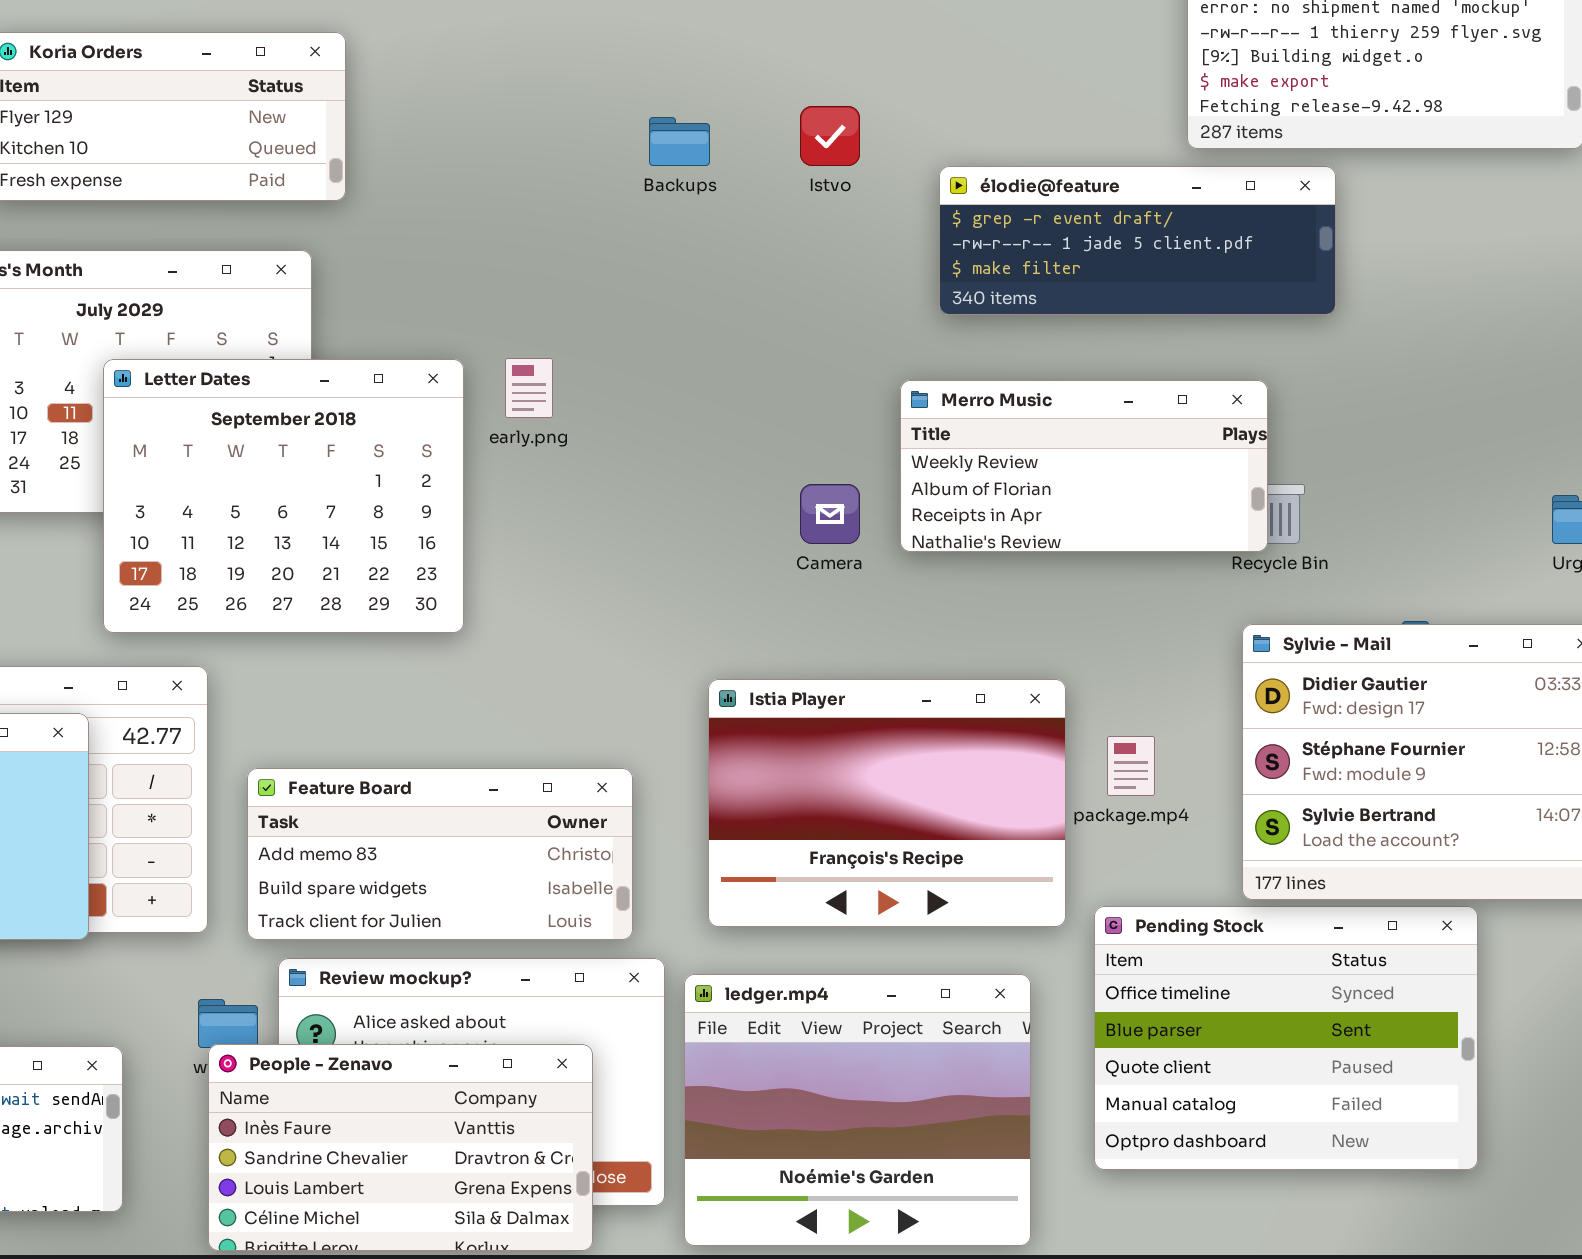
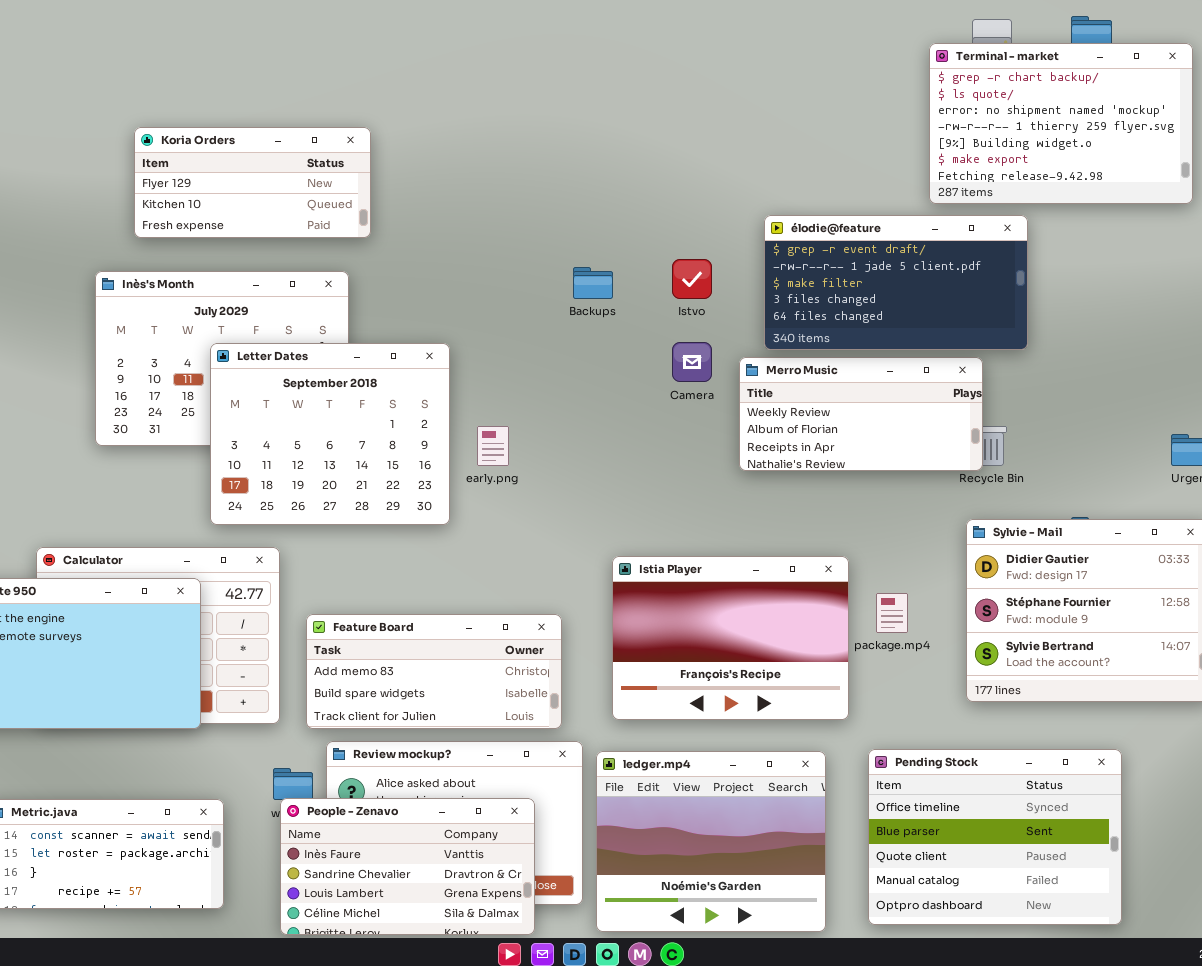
Istvo: [800,106,860,166] -> [672,259,712,299], moved
Backups: [649,117,710,166] -> [573,267,613,299], moved
élodie@feature: [939,166,1336,315] -> [764,215,1028,350], resized
early.png: [505,358,553,418] -> [477,426,509,466], moved
Camera: [800,484,860,544] -> [672,342,712,382], moved
Pending Stock: [1094,906,1478,1170] -> [868,749,1122,925], moved

